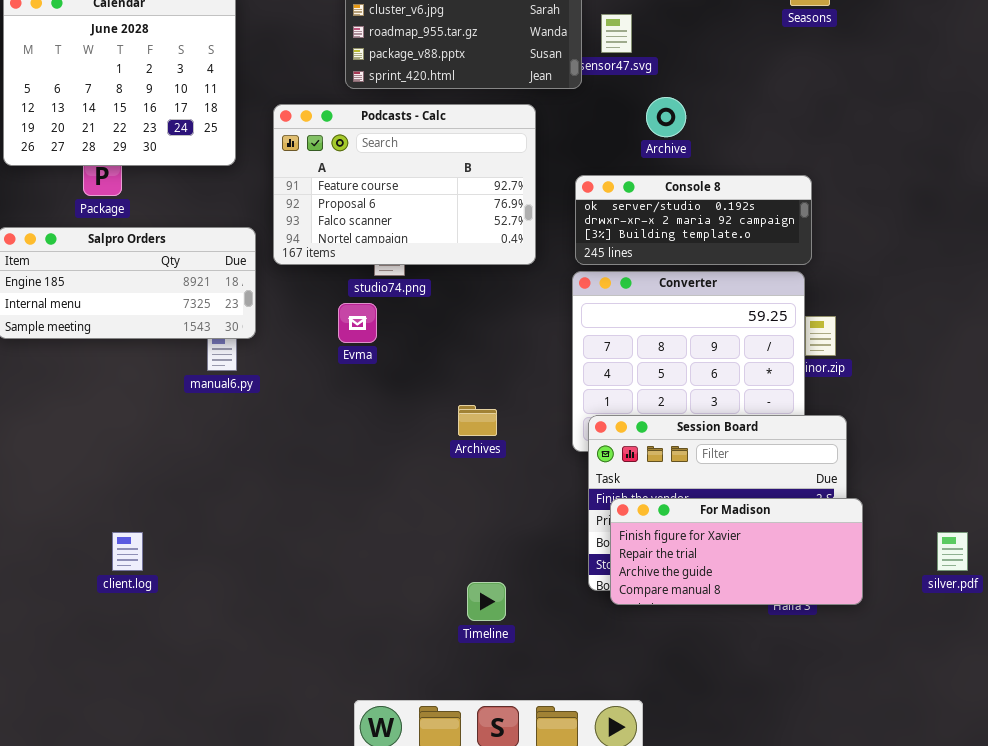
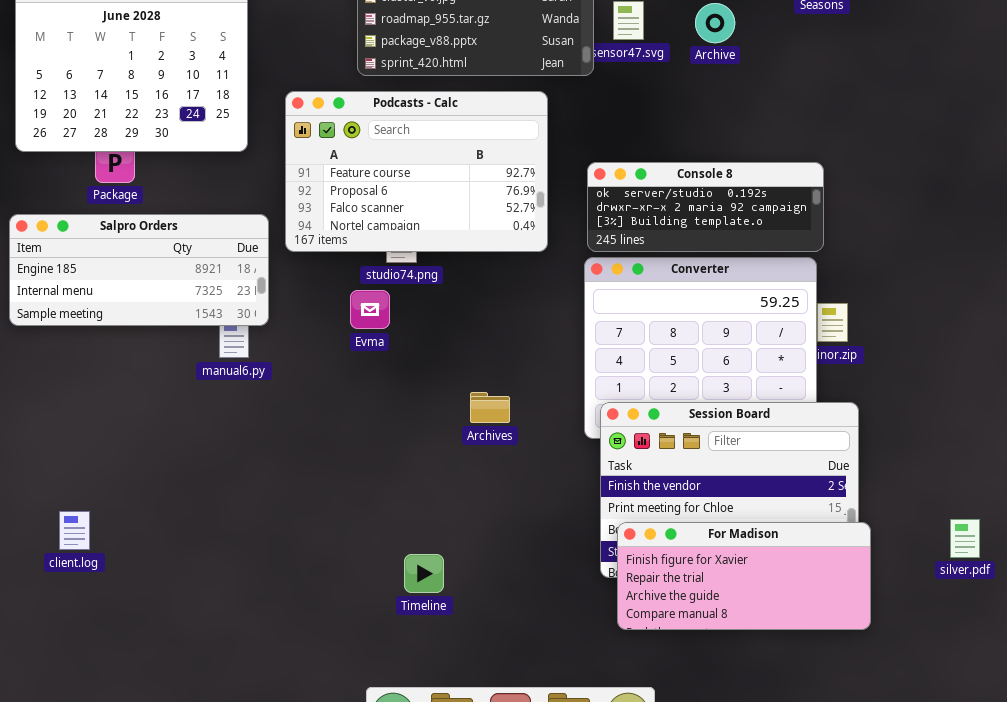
Archive: [646,97,686,137] -> [695,3,735,43], moved
For Madison: [610,498,863,605] -> [617,522,871,630], moved
client.log: [112,532,143,571] -> [59,511,90,550], moved
Timeline: [467,582,506,621] -> [404,554,444,593], moved

